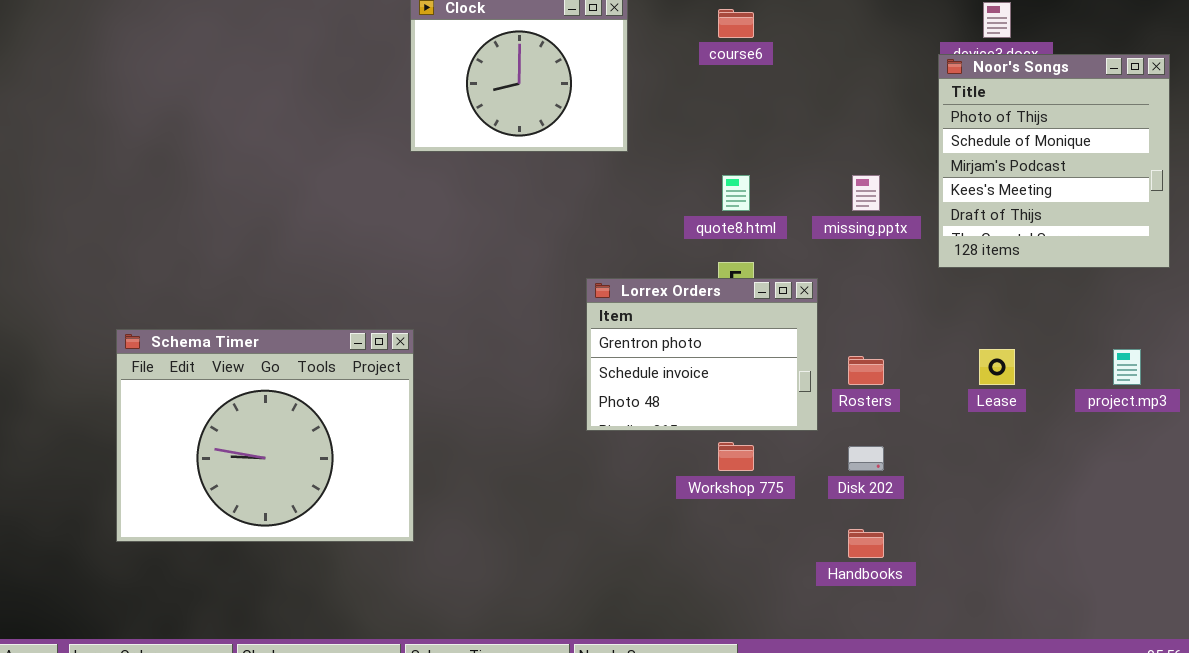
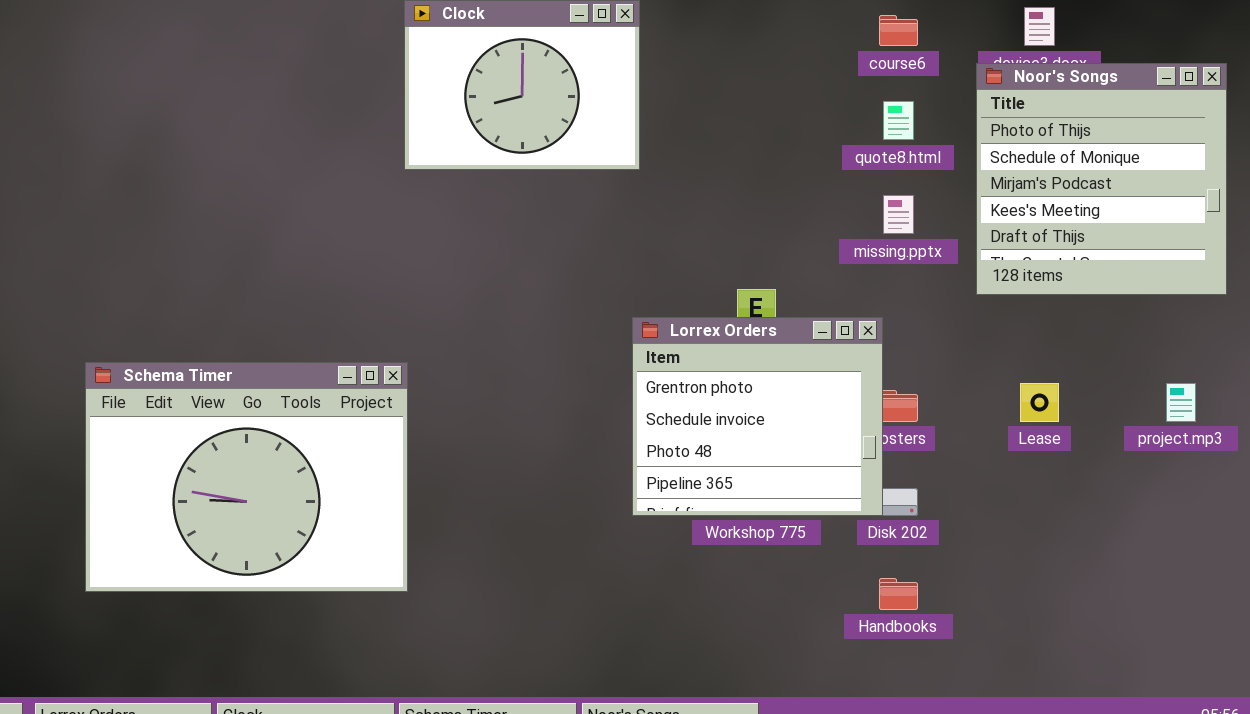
course6: [718,9,754,38] -> [879,15,918,46], moved
quote8.html: [722,175,750,211] -> [883,101,914,140], moved
Lorrex Orders: [586,278,818,431] -> [632,317,883,516], moved, resized

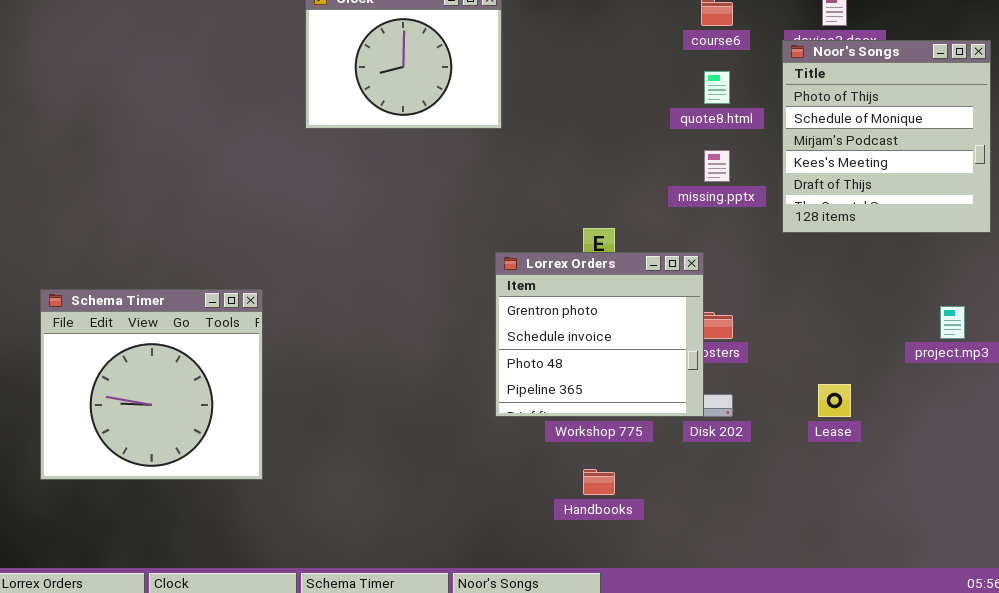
Schema Timer: [85,362,408,592] -> [40,289,263,480], resized
Lease: [1020,383,1059,422] -> [818,384,851,417], moved
Handbooks: [879,578,918,610] -> [583,469,615,495], moved

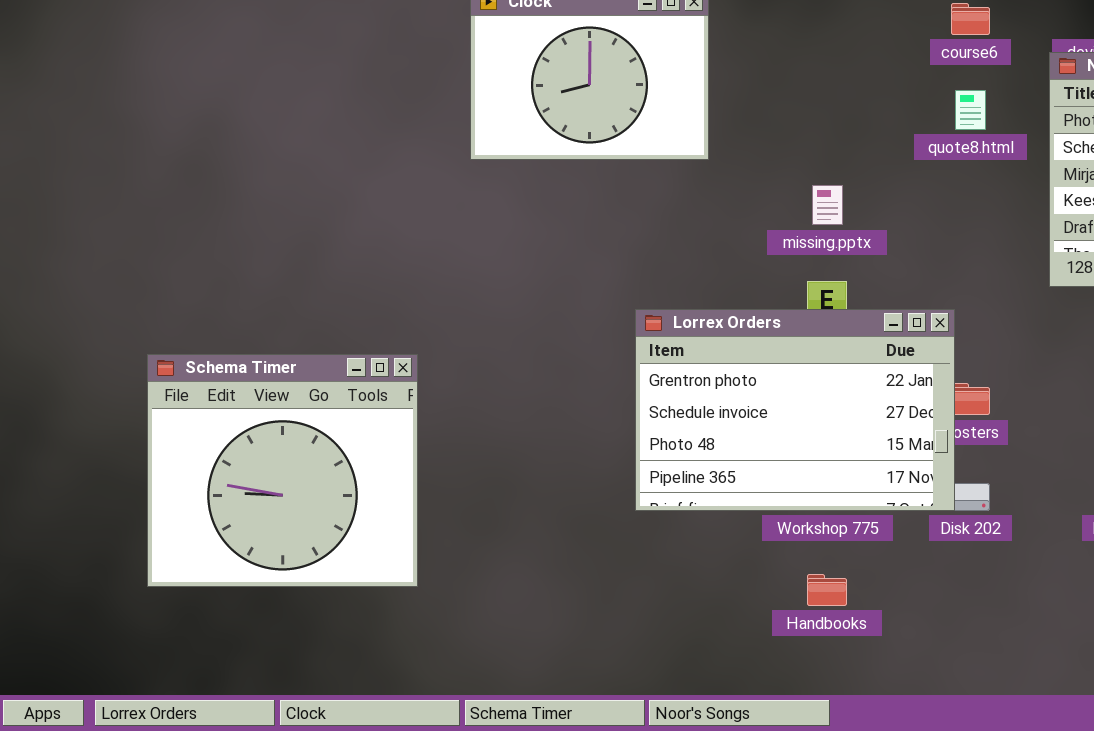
missing.pptx: [704,150,730,182] -> [812,185,843,225], moved
Lorrex Orders: [495,252,704,417] -> [635,309,955,511], resized

